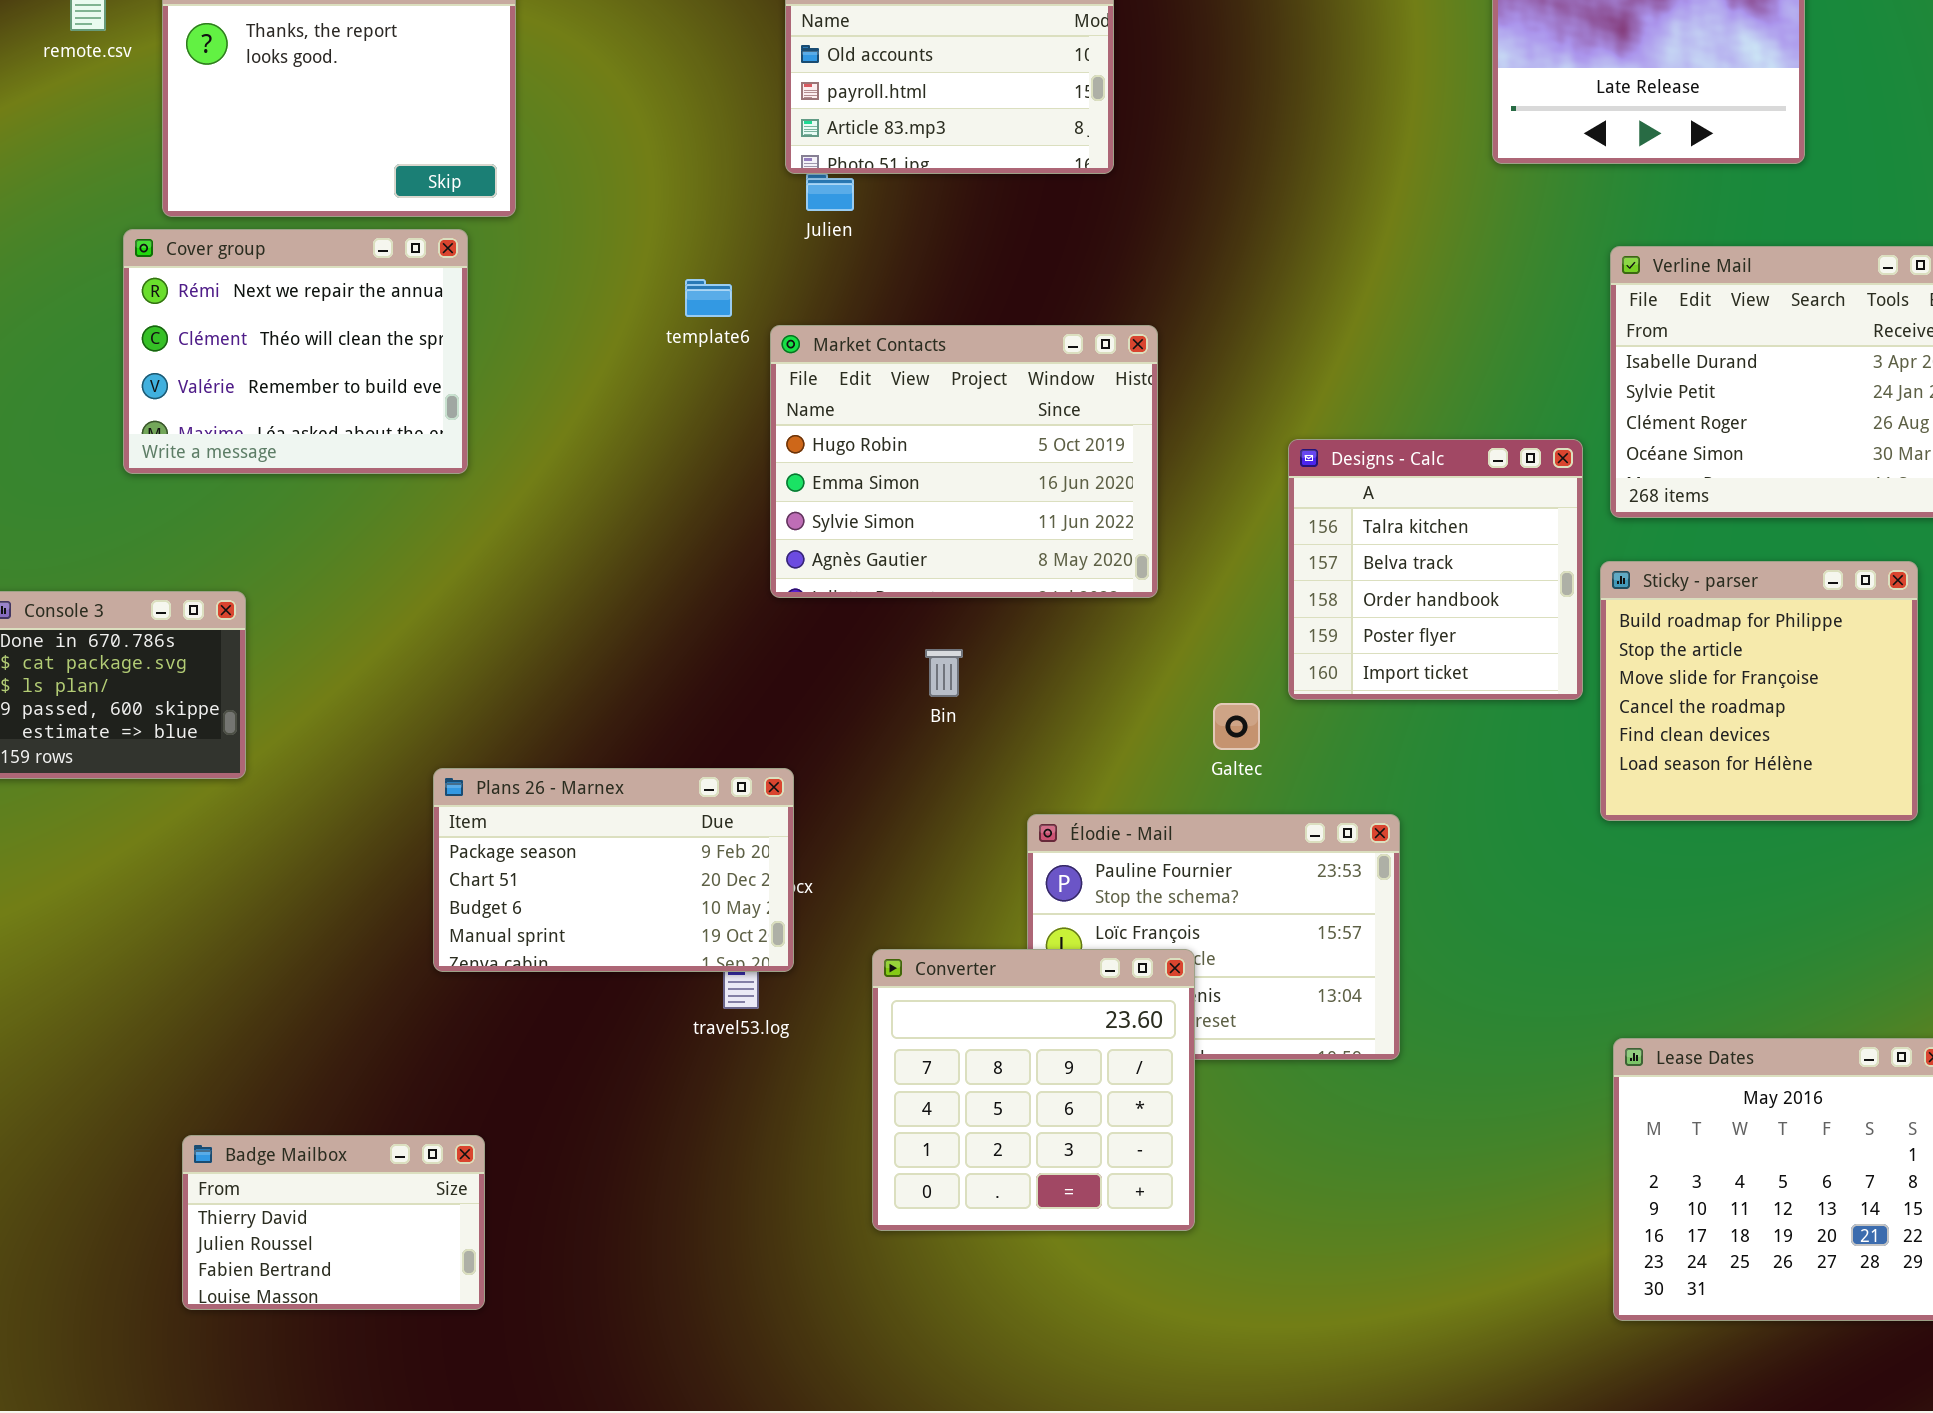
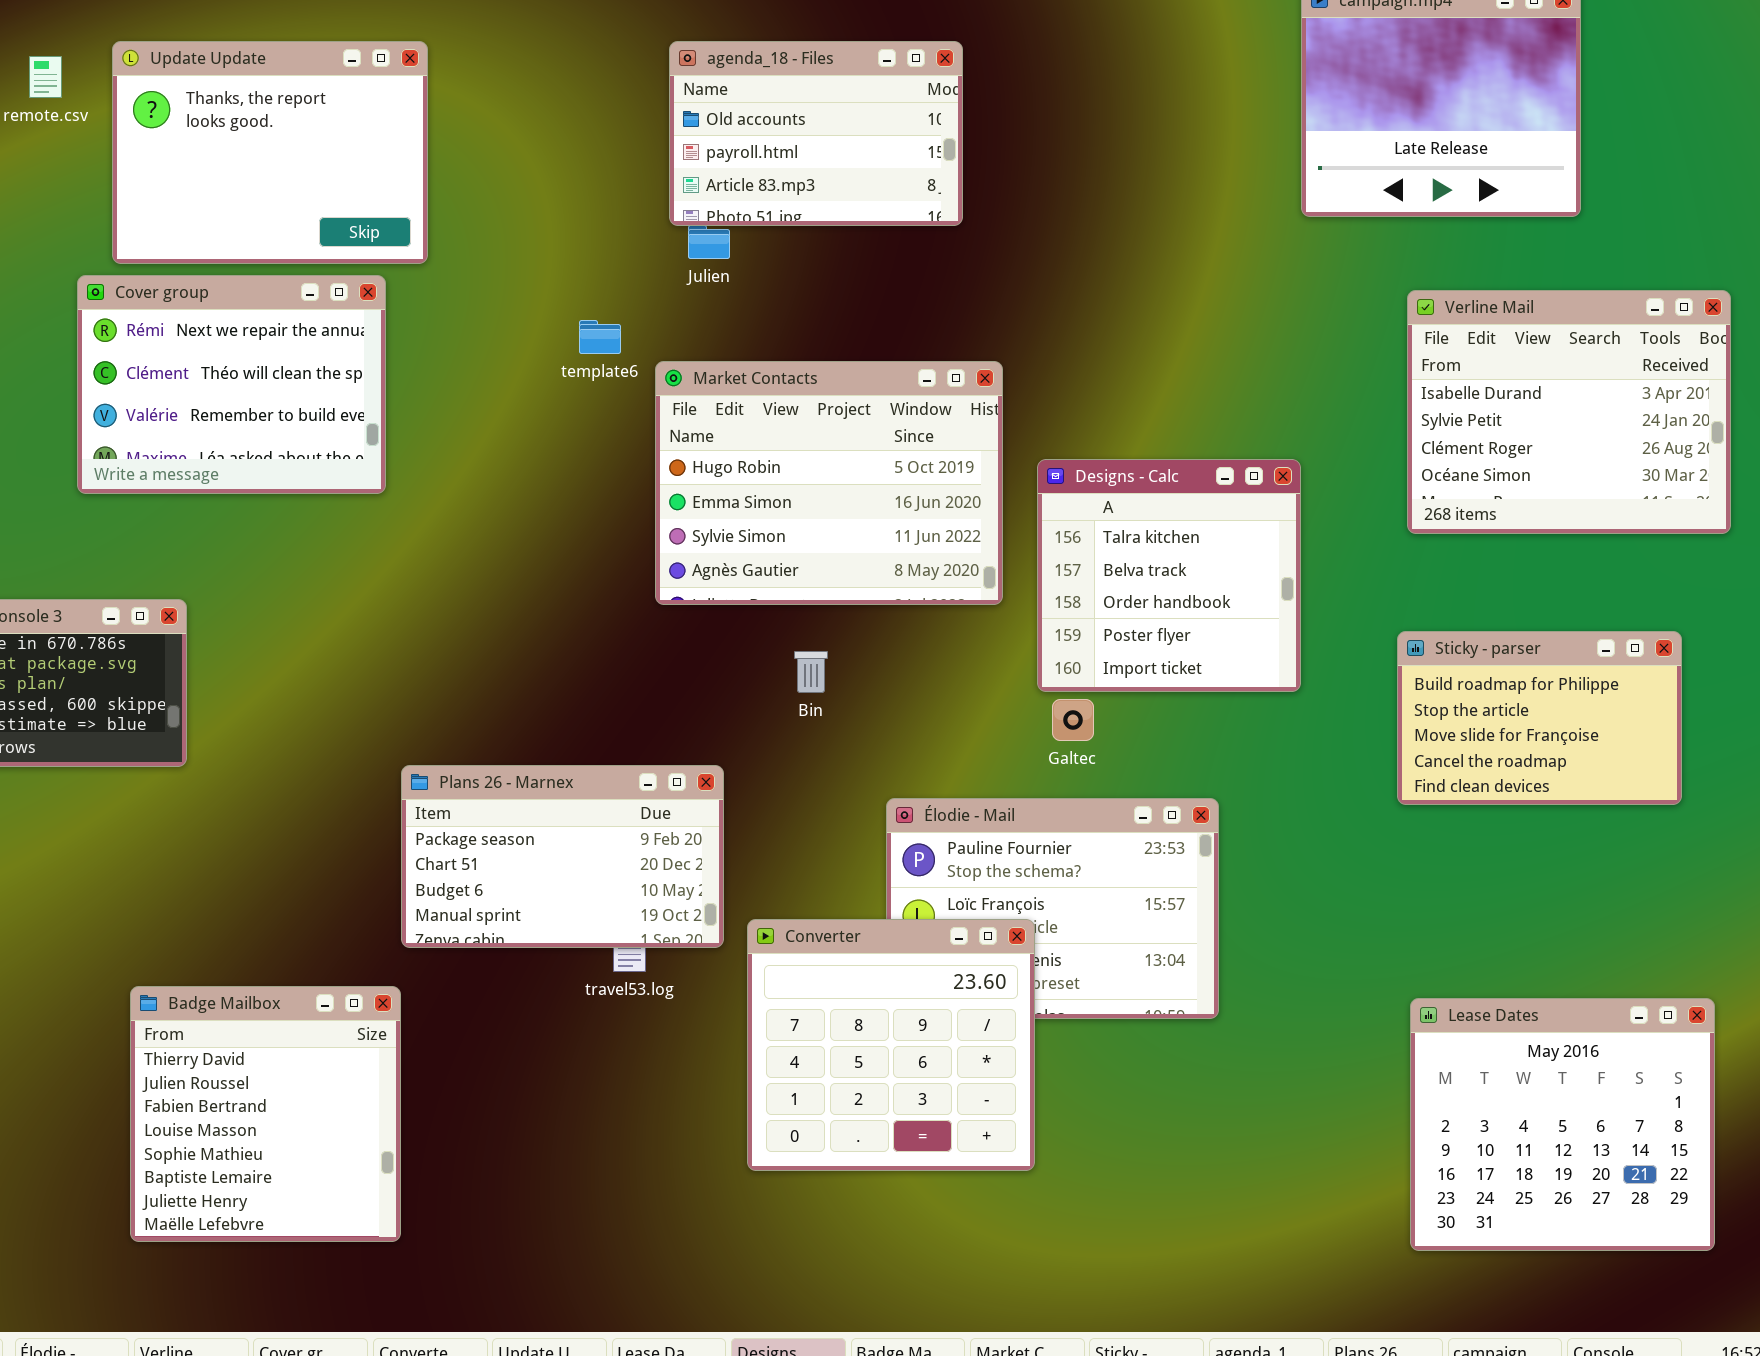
Designs - Calc: [1288,439,1583,700] -> [1037,459,1301,692], moved
Sticky - parser: [1600,561,1918,821] -> [1397,631,1682,805], resized
Plans 26 - Marnex: [433,768,794,972] -> [401,765,724,948], moved
Badge Mailbox: [182,1135,485,1310] -> [130,986,401,1242], resized

